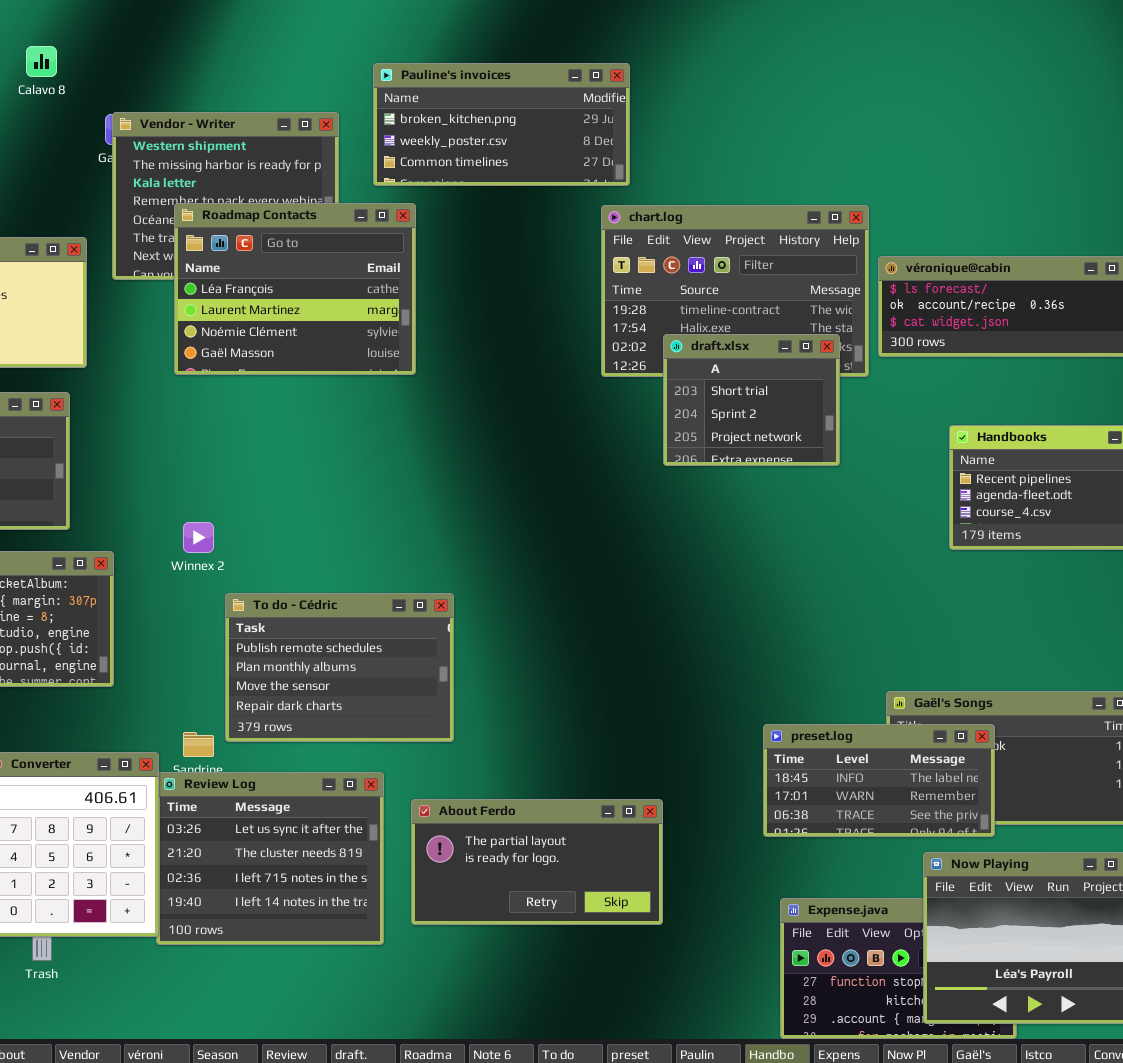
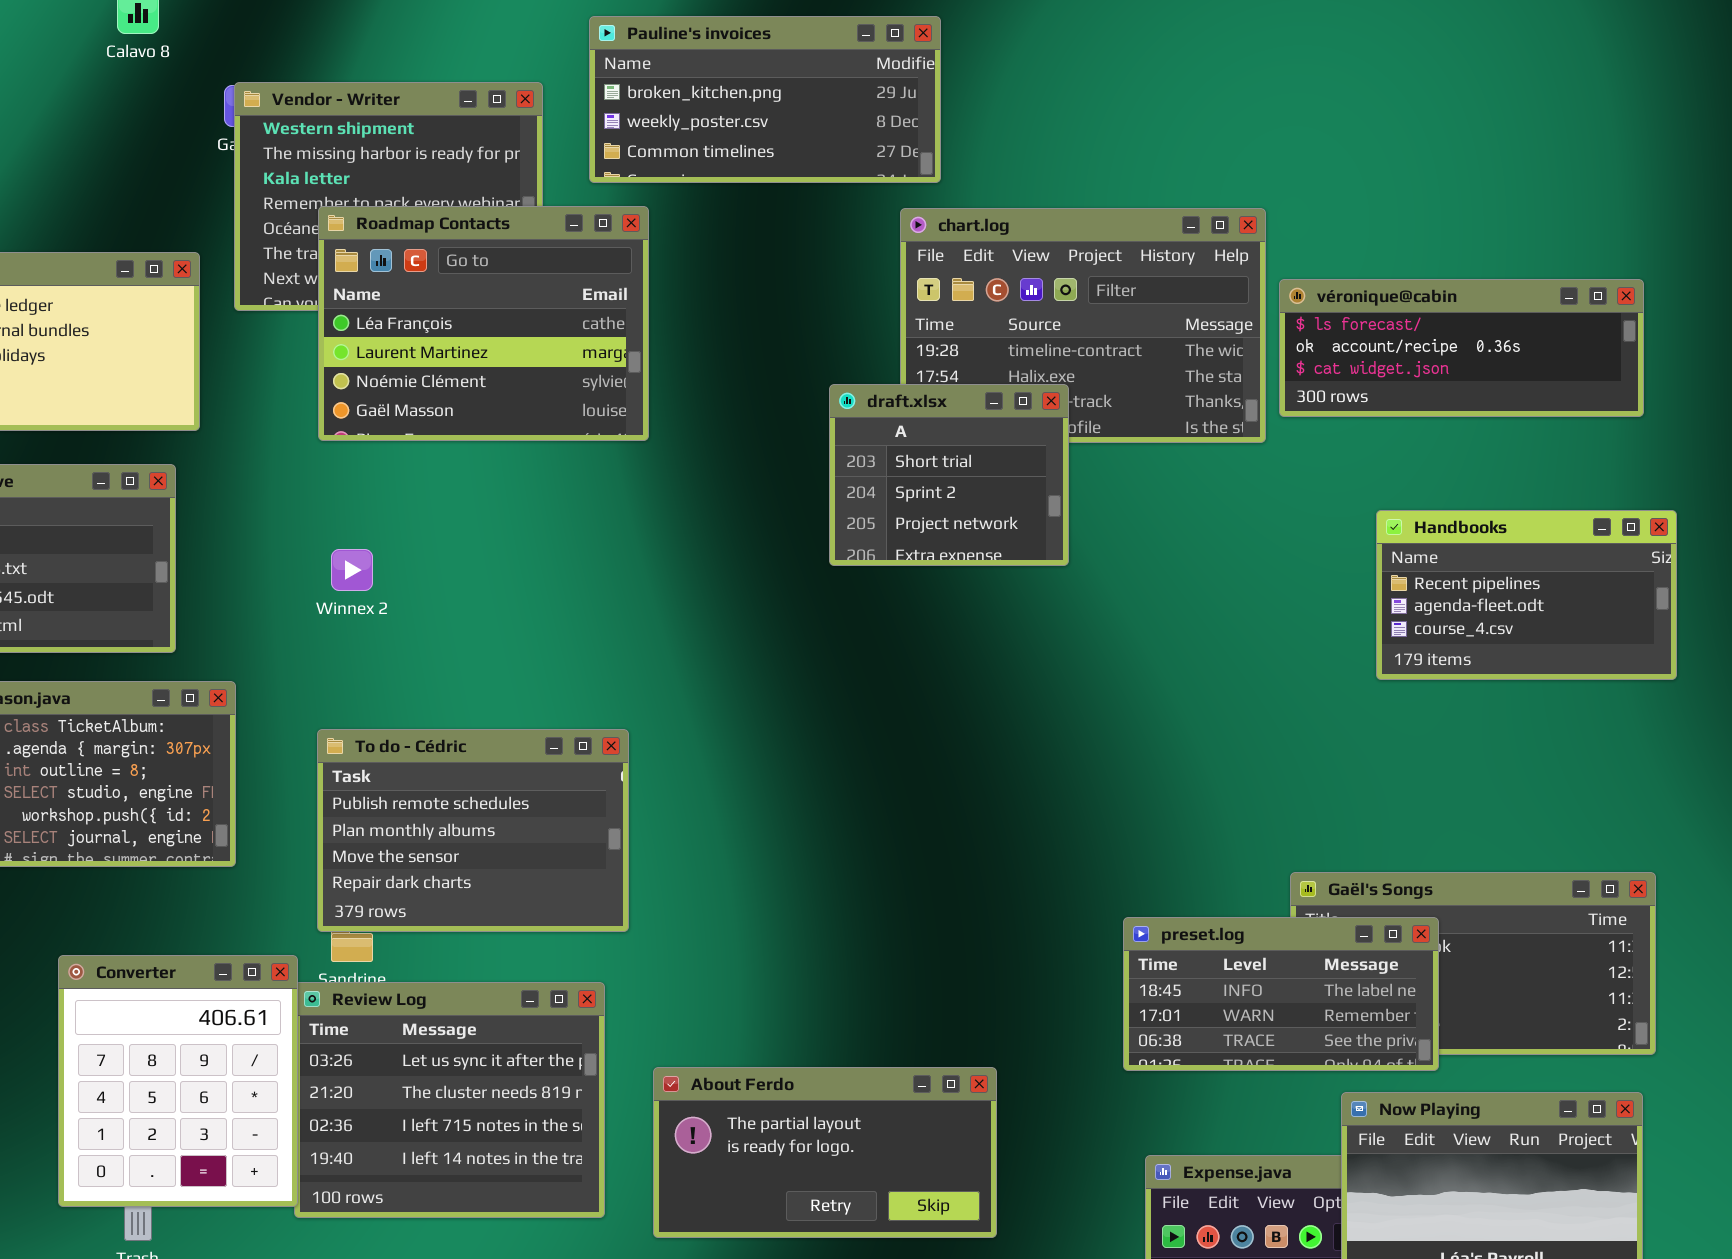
draft.xlsx: [663,334,840,466] -> [829,384,1069,566], moved
Winnex 2: [183,522,214,553] -> [331,549,373,591], moved
To do - Cédric: [225,593,454,742] -> [317,729,629,932], moved
About Ferdo: [411,799,663,925] -> [653,1067,997,1238], moved

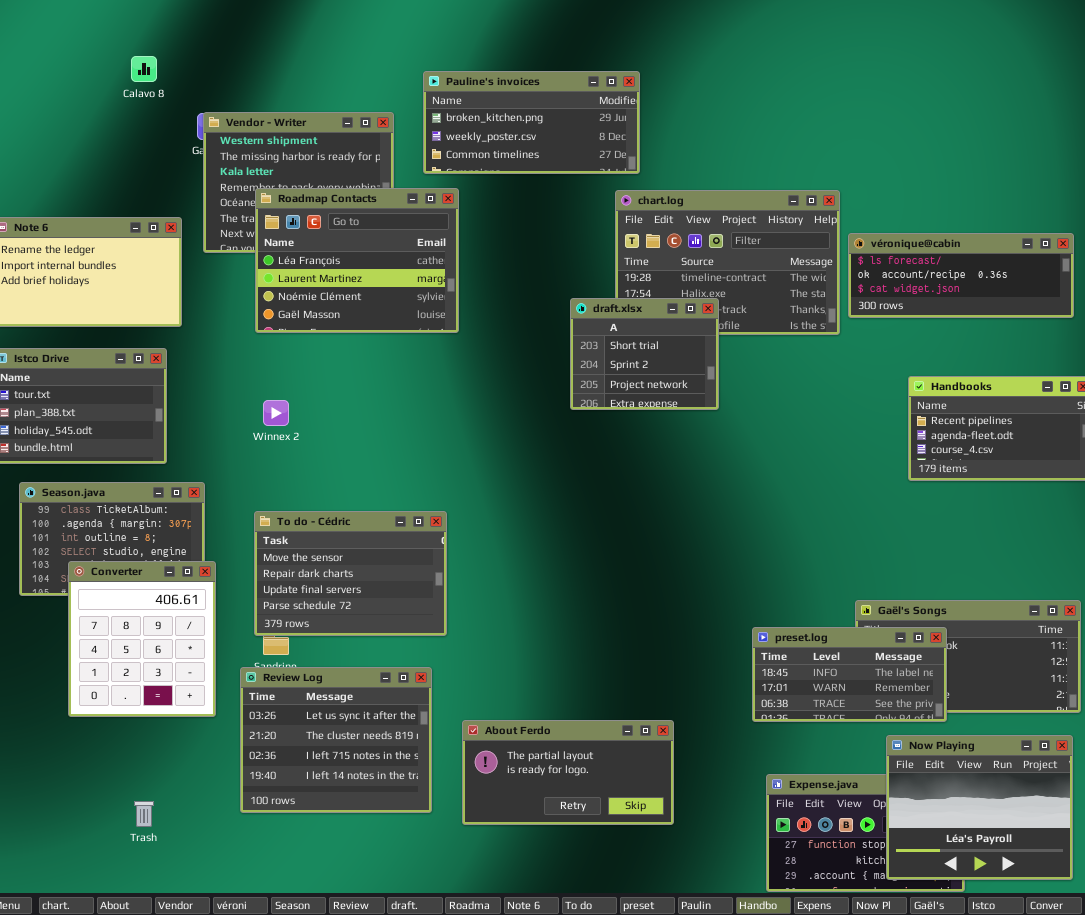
To do - Cédric: [317,729,629,932] -> [254,511,447,636], scrolled down 2 rows
Converter: [58,955,298,1207] -> [68,561,216,717], moved

